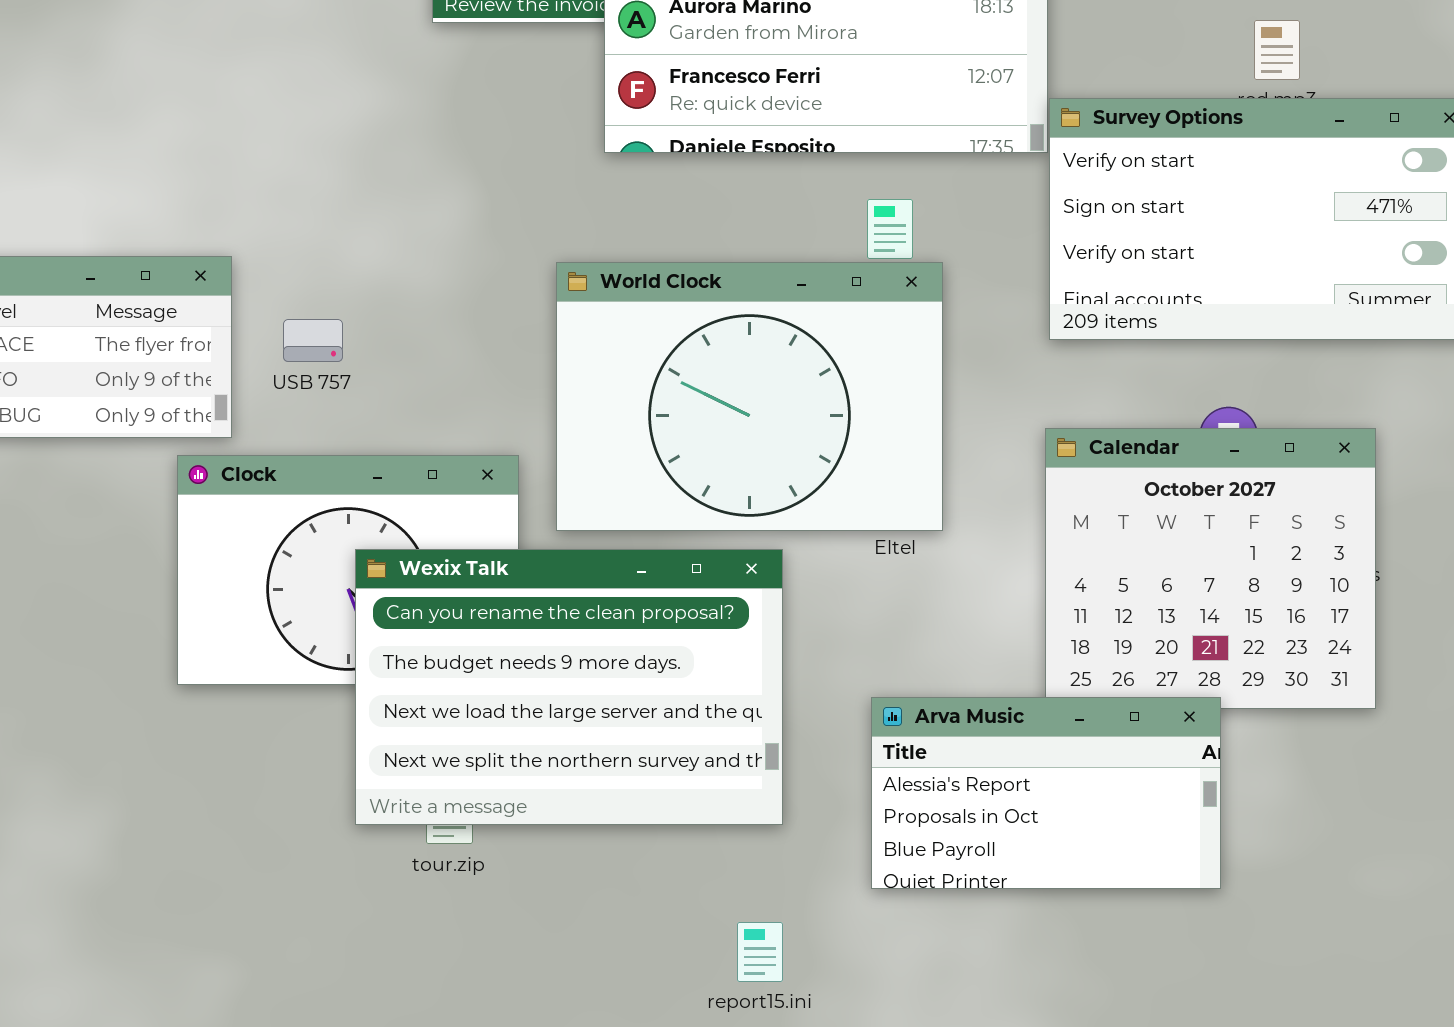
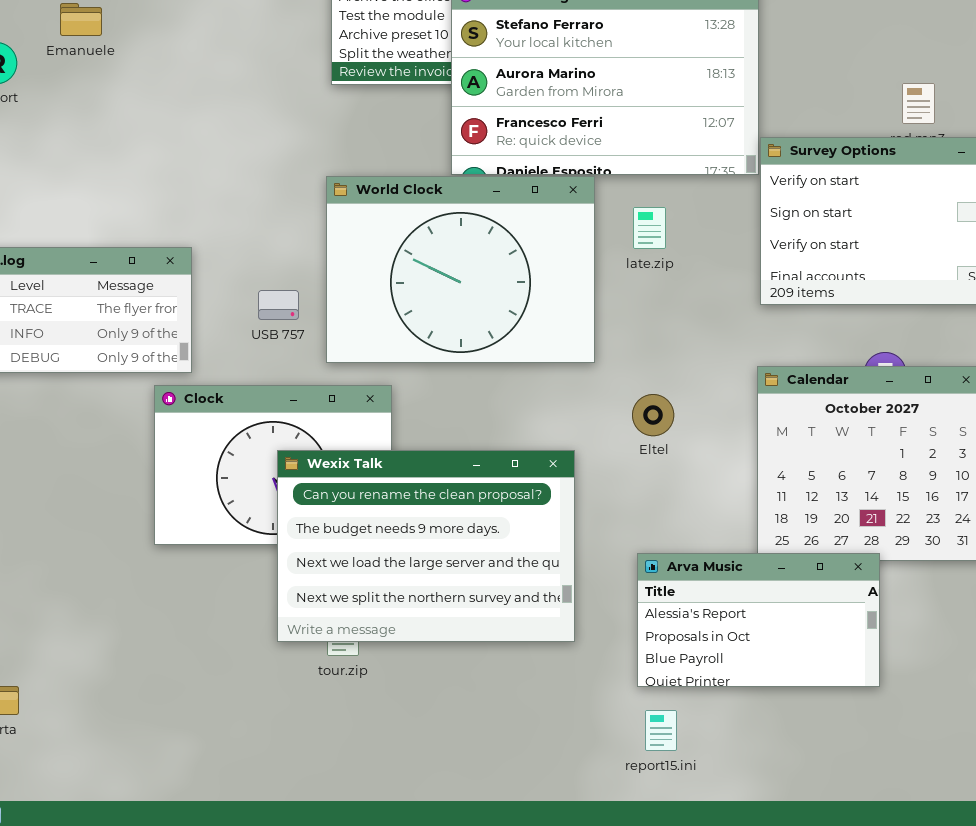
World Clock: [556,262,943,531] -> [326,176,595,363], moved
USB 757: [283,319,343,362] -> [258,290,299,320], moved
report15.ini: [737,922,783,982] -> [645,710,677,751], moved

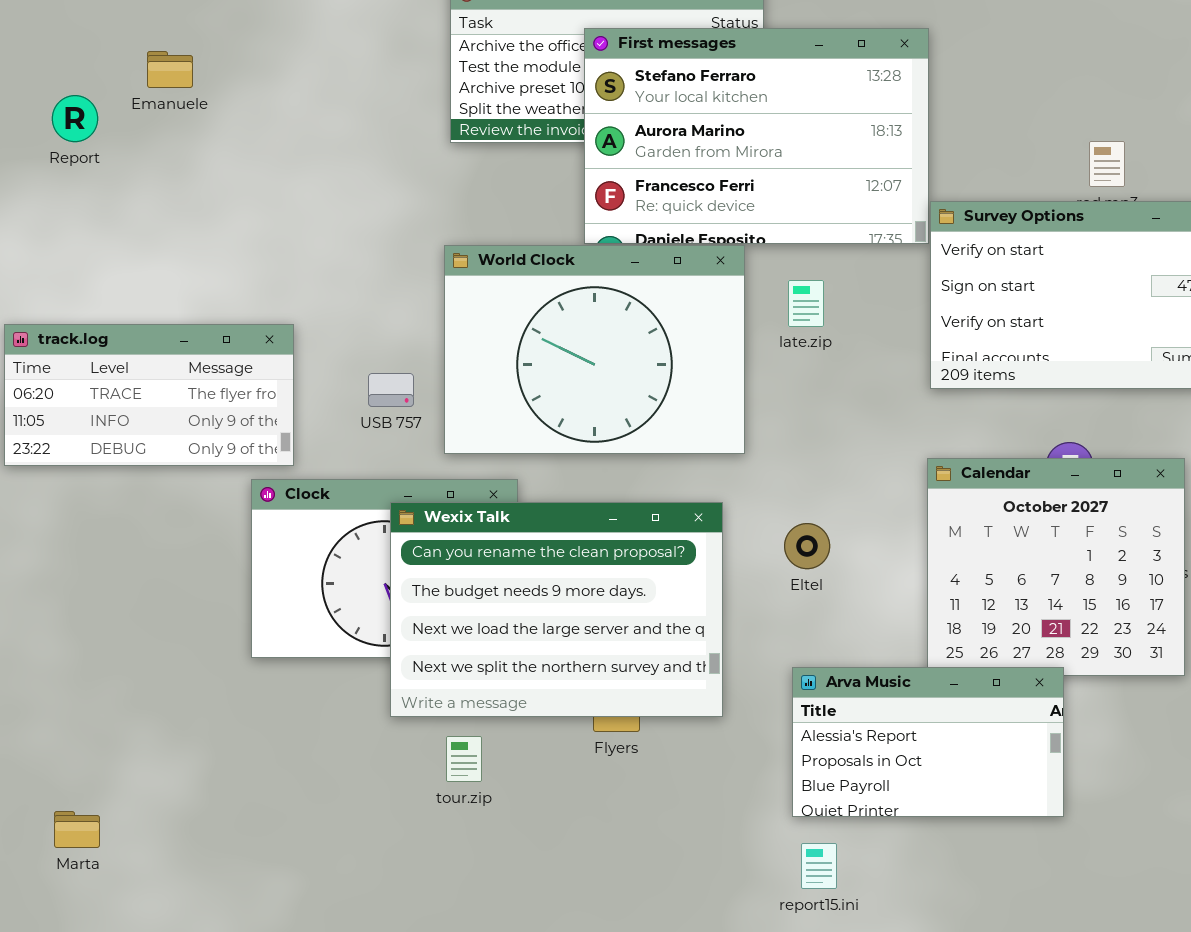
Eltel: [632,394,674,436] -> [784,523,830,569], moved
Wexix Talk: [277,450,575,642] -> [390,502,723,717], moved

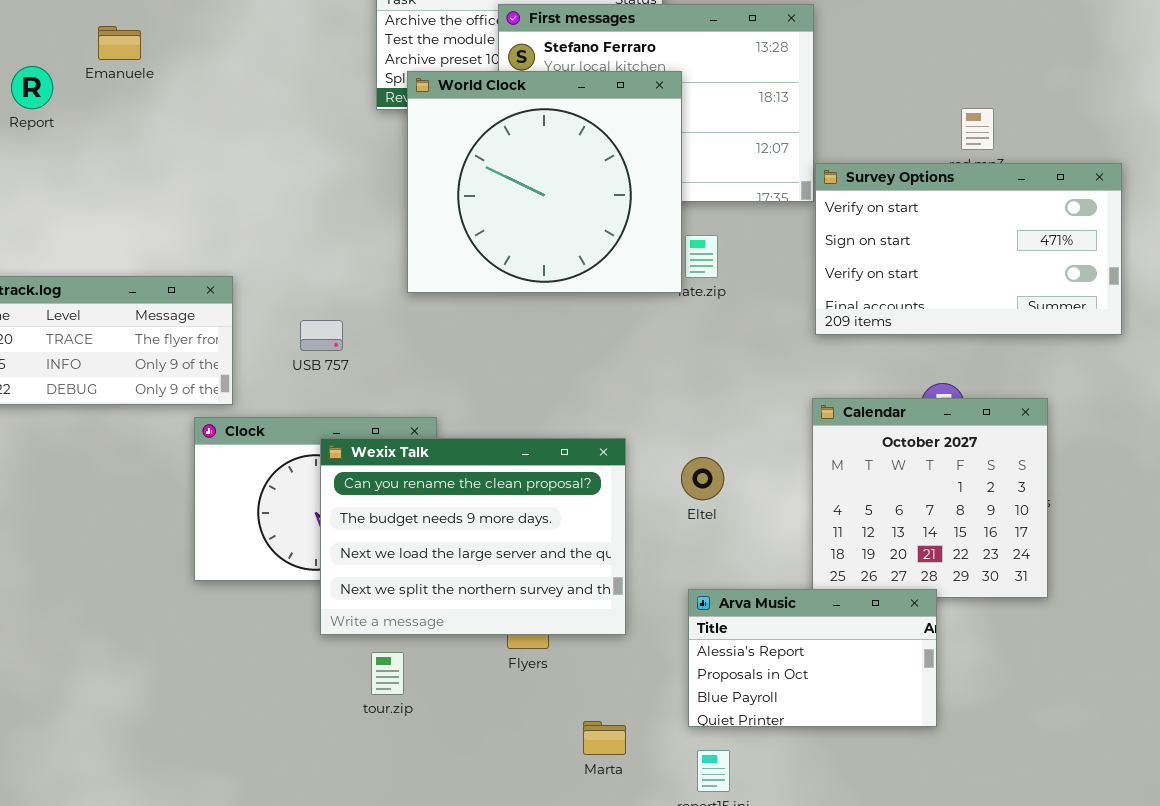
World Clock: [444,245,745,454] -> [407,71,682,293], moved, resized
Marta: [54,811,100,848] -> [583,721,626,755], moved

